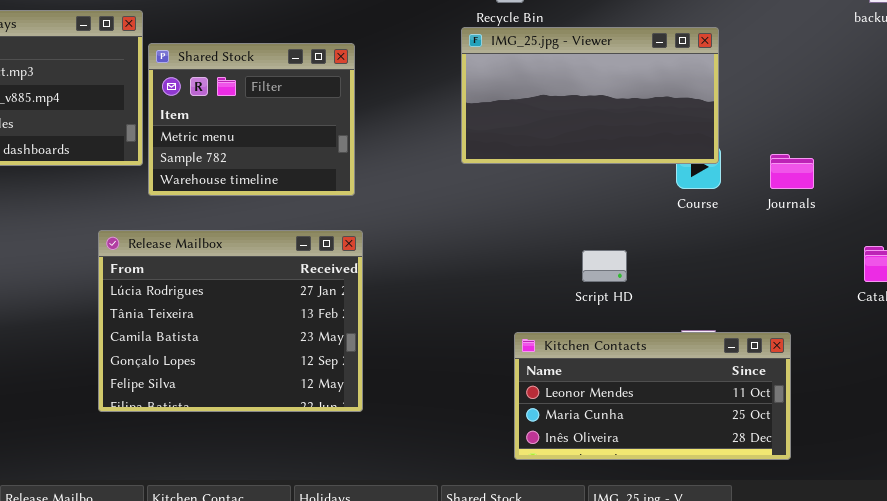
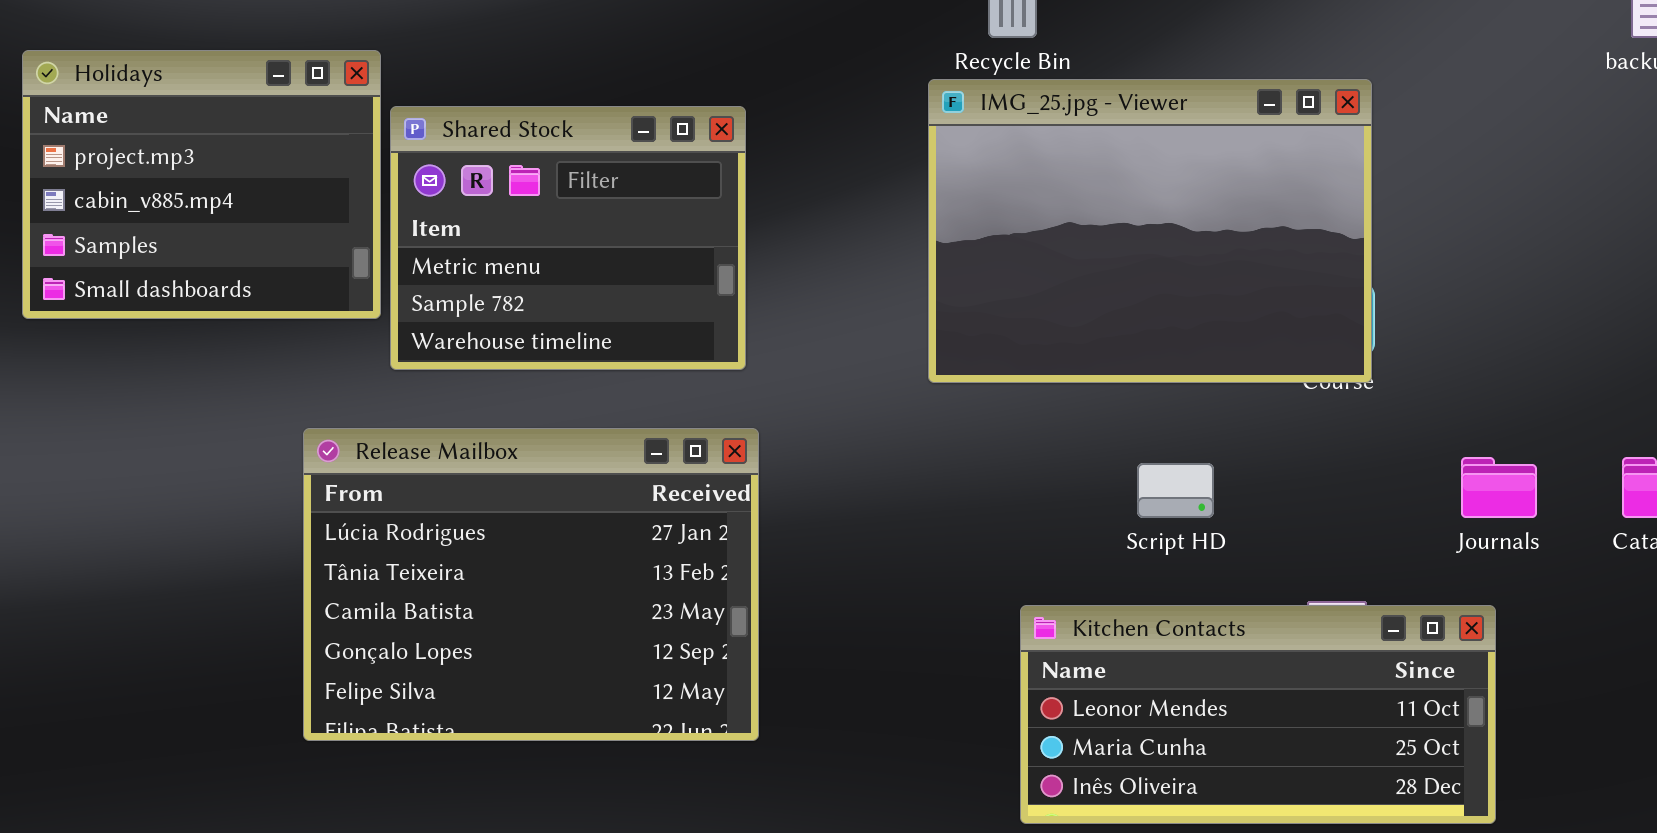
IMG_25.jpg - Viewer: [461,27,719,164] -> [928,79,1372,383], resized
Journals: [770,154,814,189] -> [1461,457,1537,518], moved

